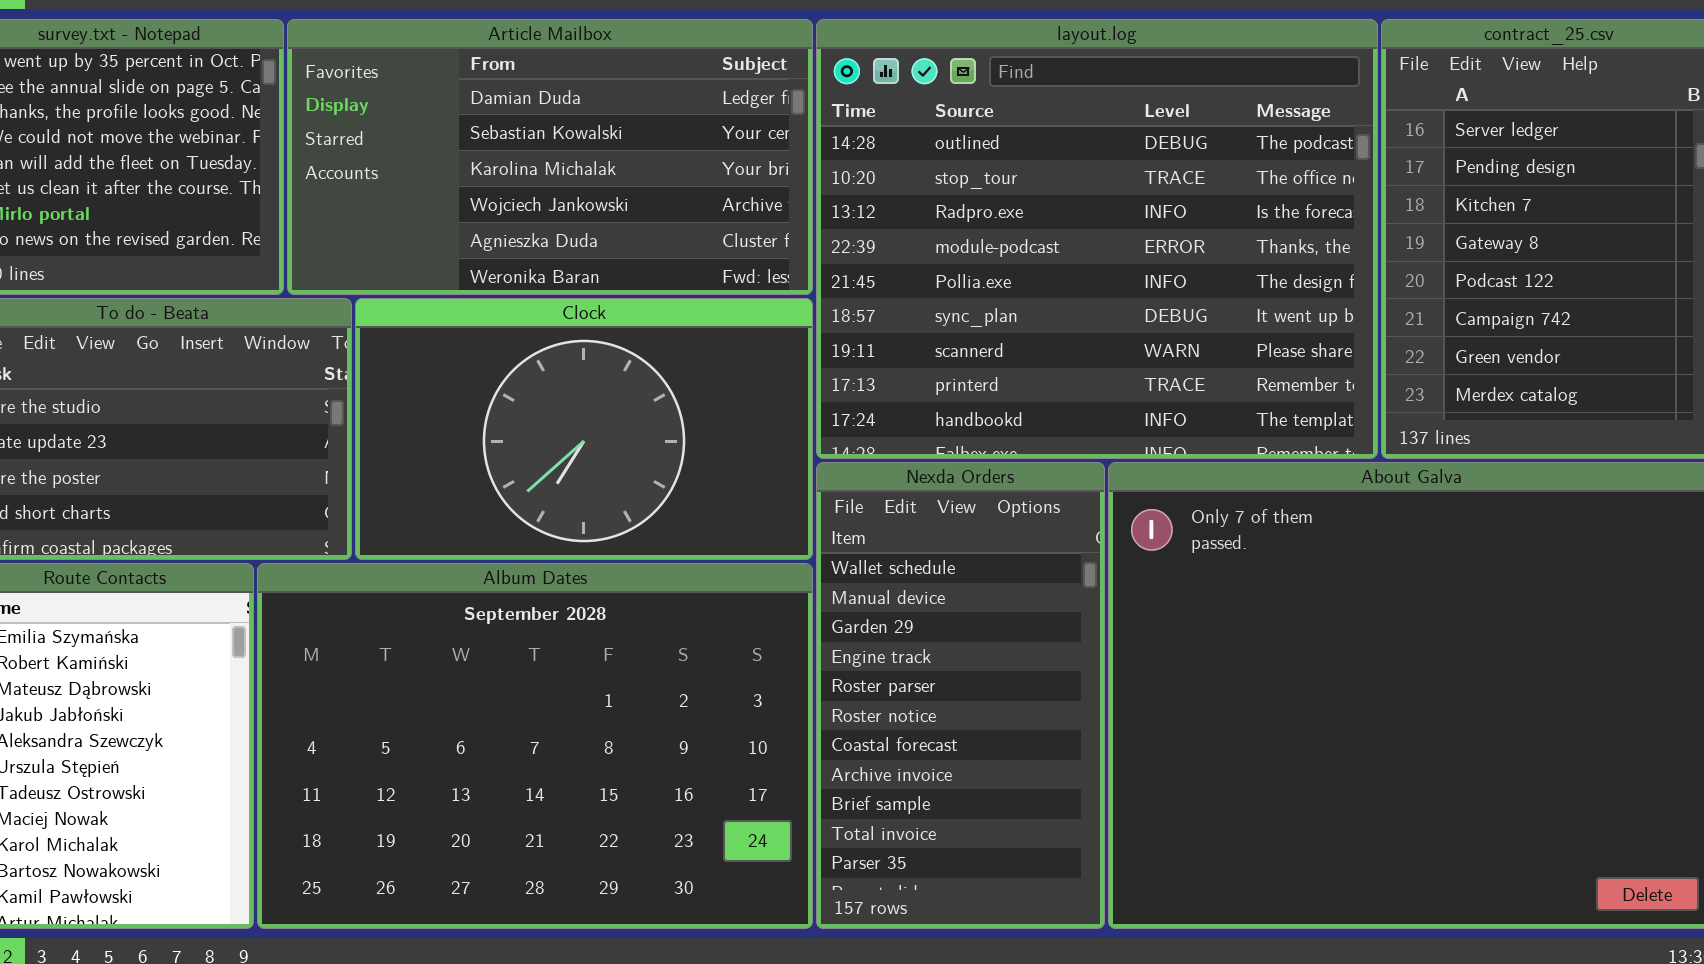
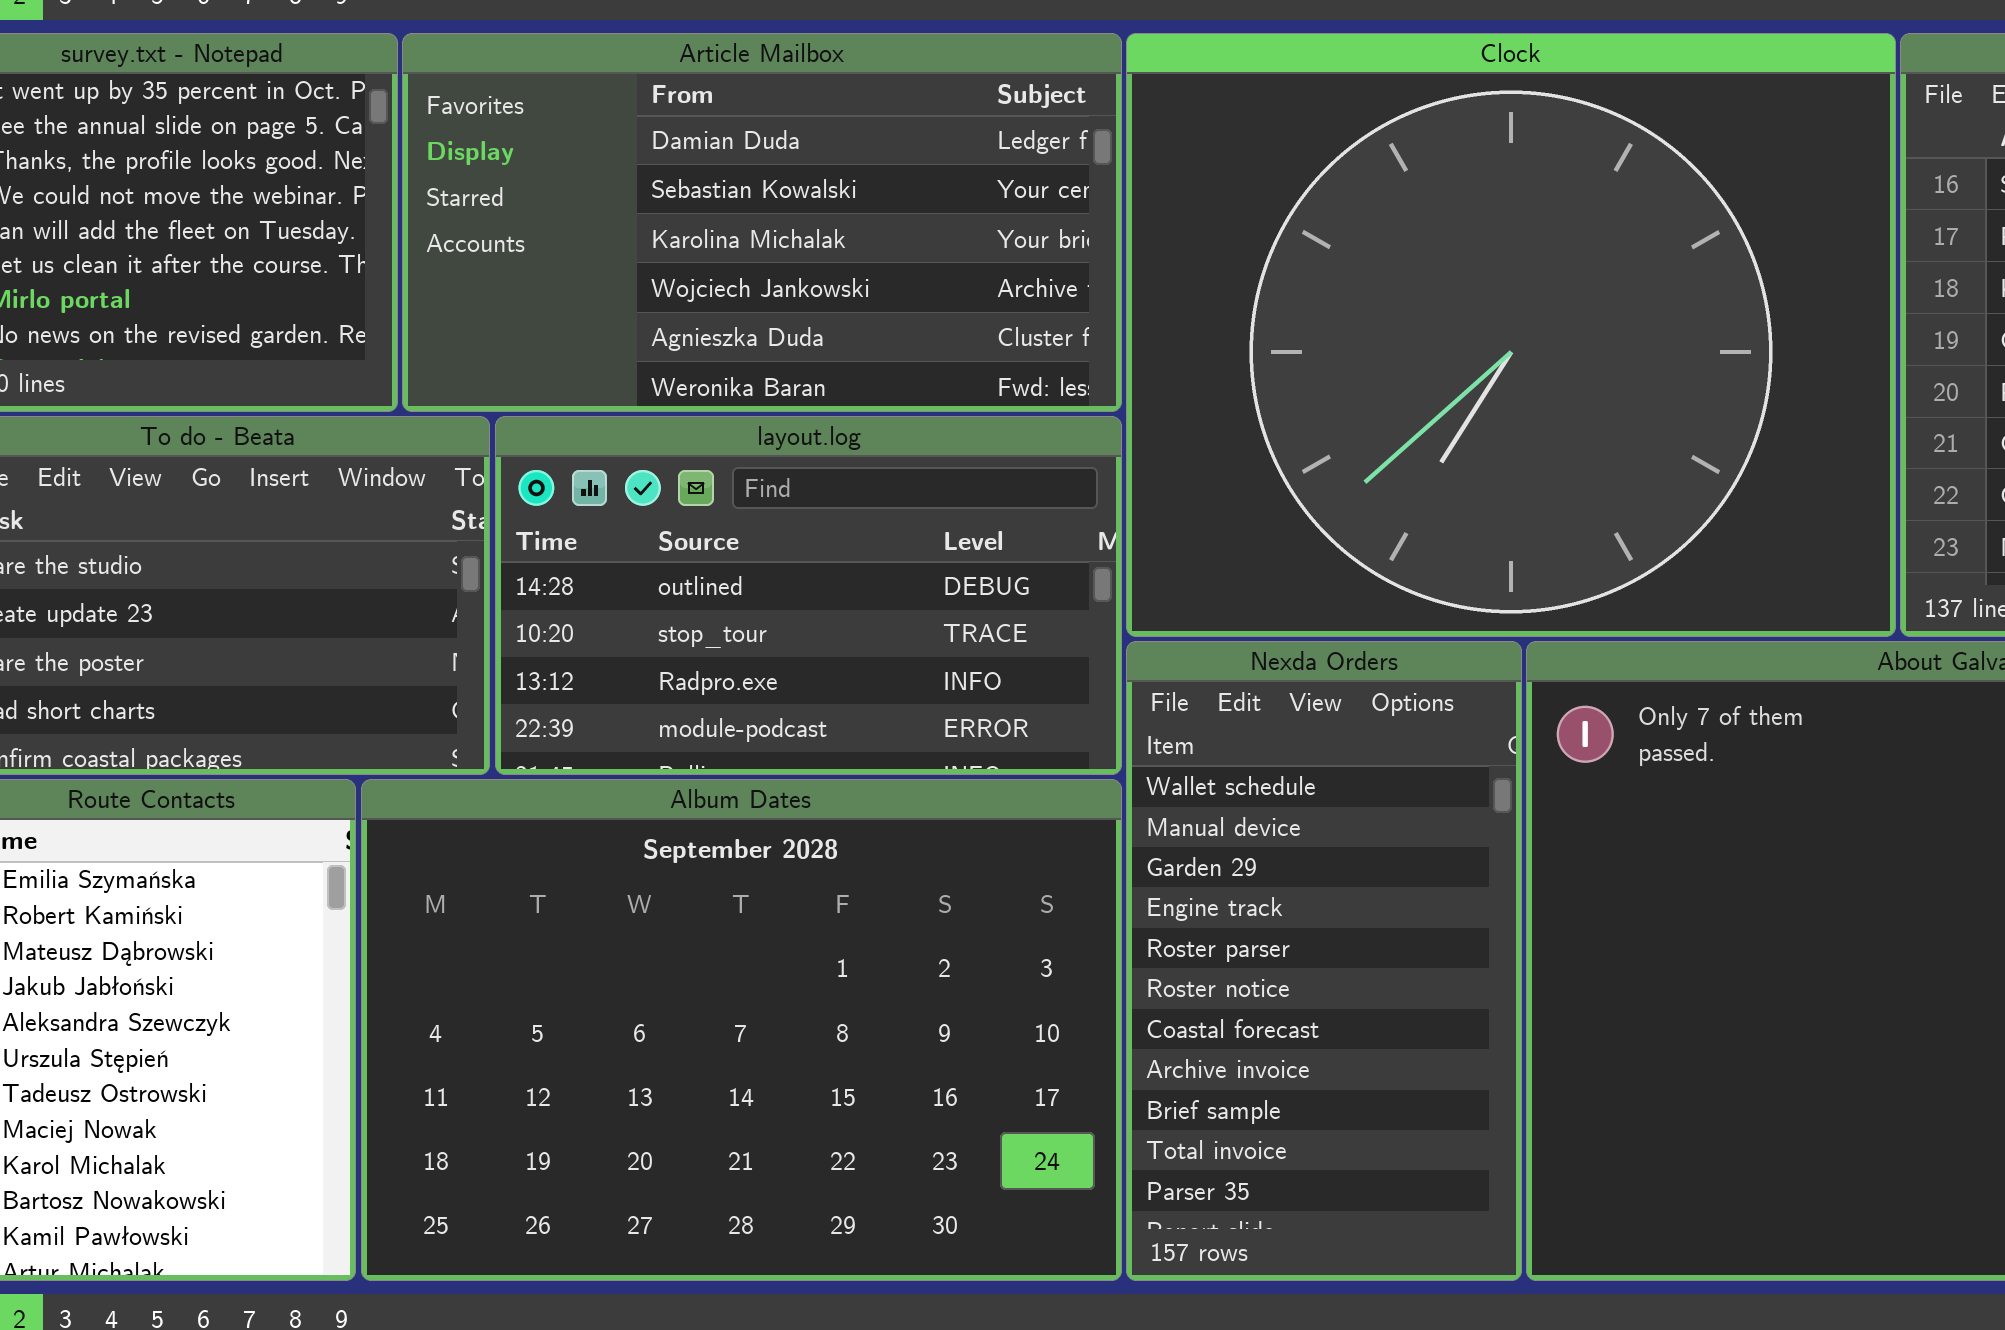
layout.log: [816,19,1378,459] -> [495,416,1122,775], moved, resized
Clock: [355,298,813,560] -> [1126,33,1896,637], moved, resized

